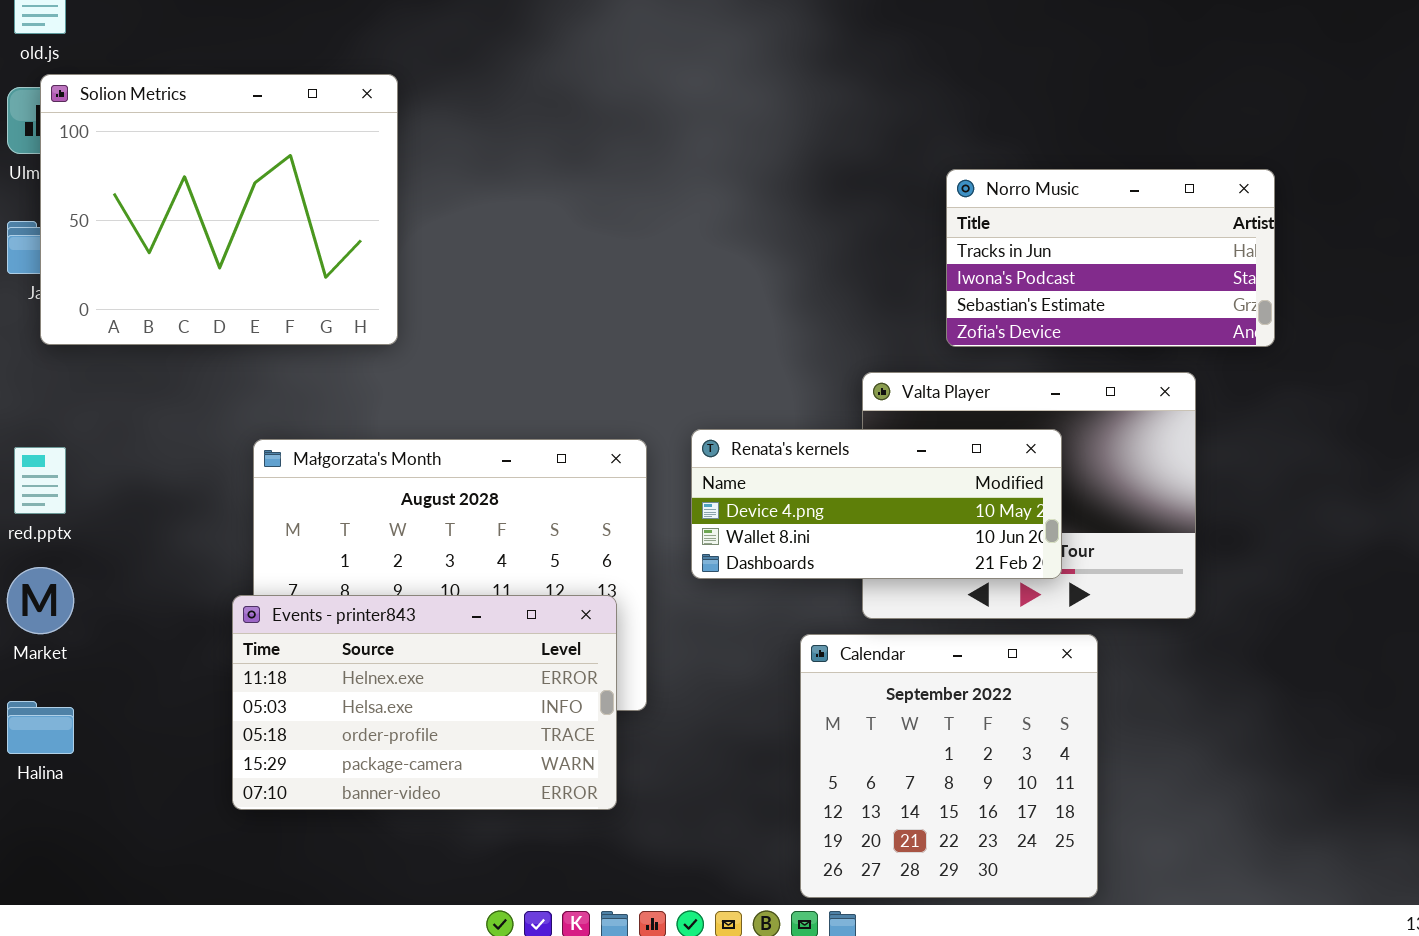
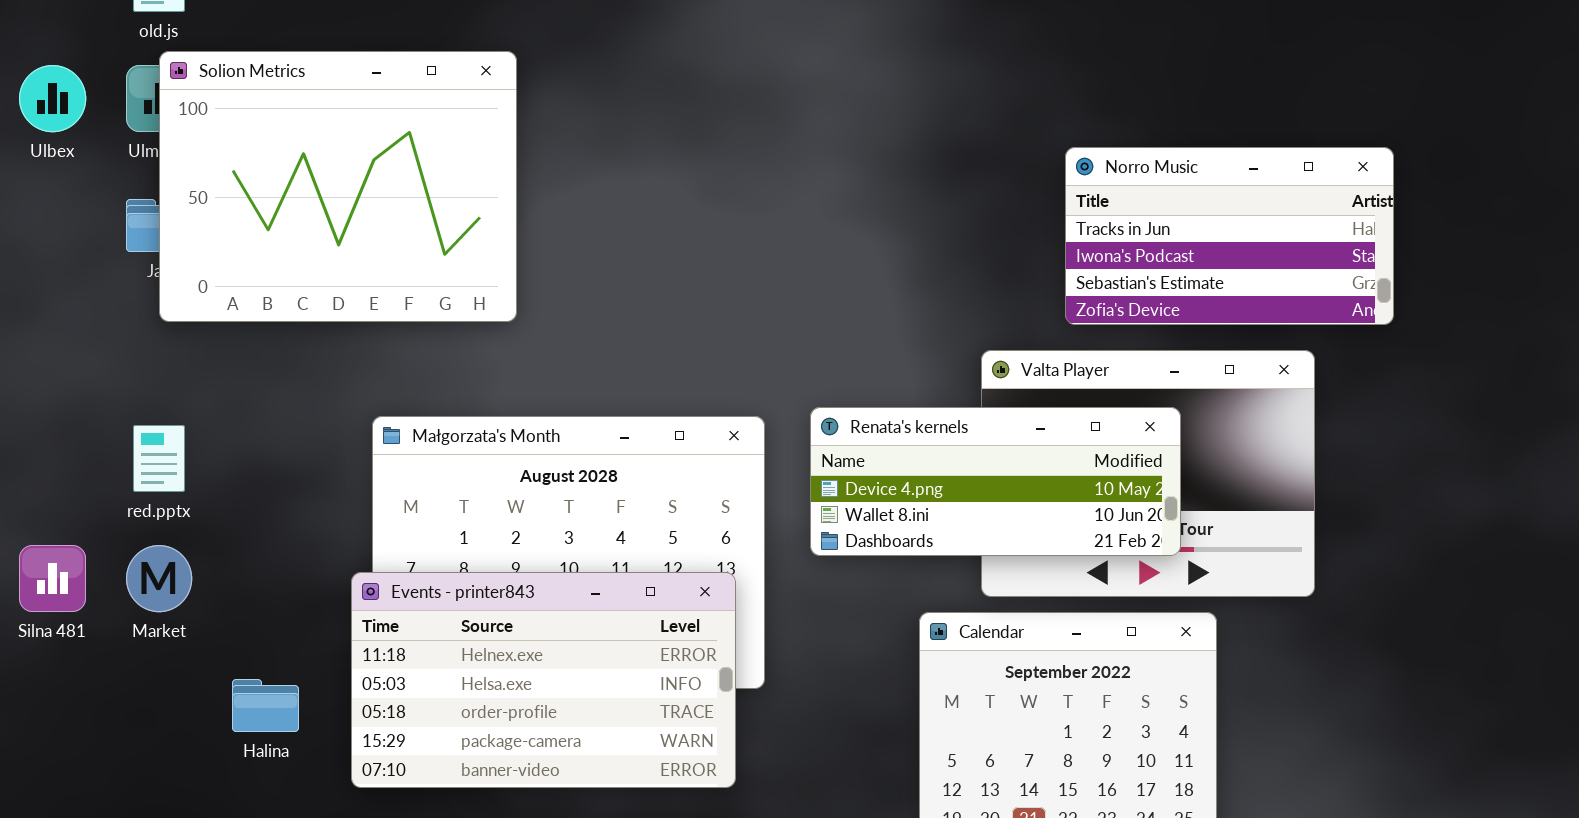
Halina: [7,701,74,754] -> [232,679,299,732], moved

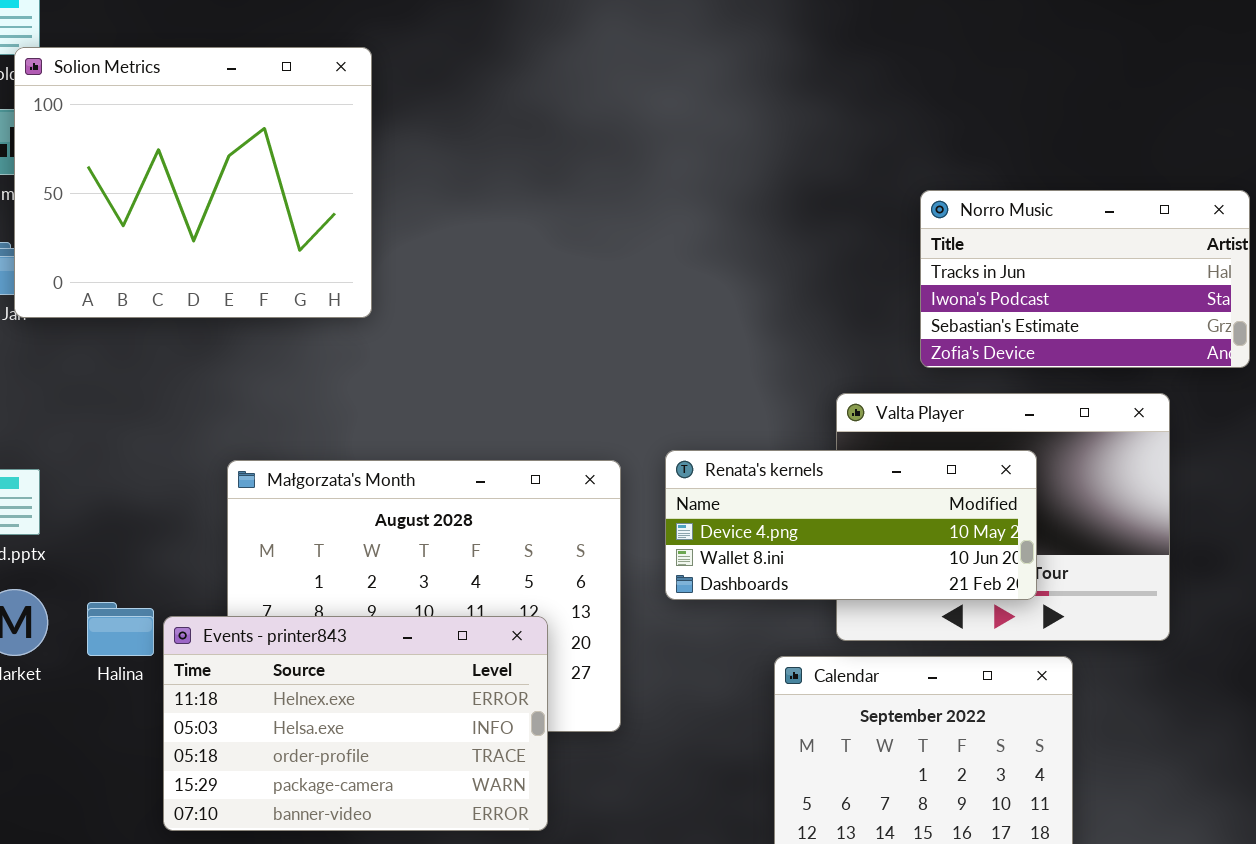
Solion Metrics: [159,51,517,322] -> [14,47,372,318], moved
Events - printer843: [351,572,736,788] -> [163,616,548,831], moved
Halina: [232,679,299,732] -> [87,602,154,656], moved

